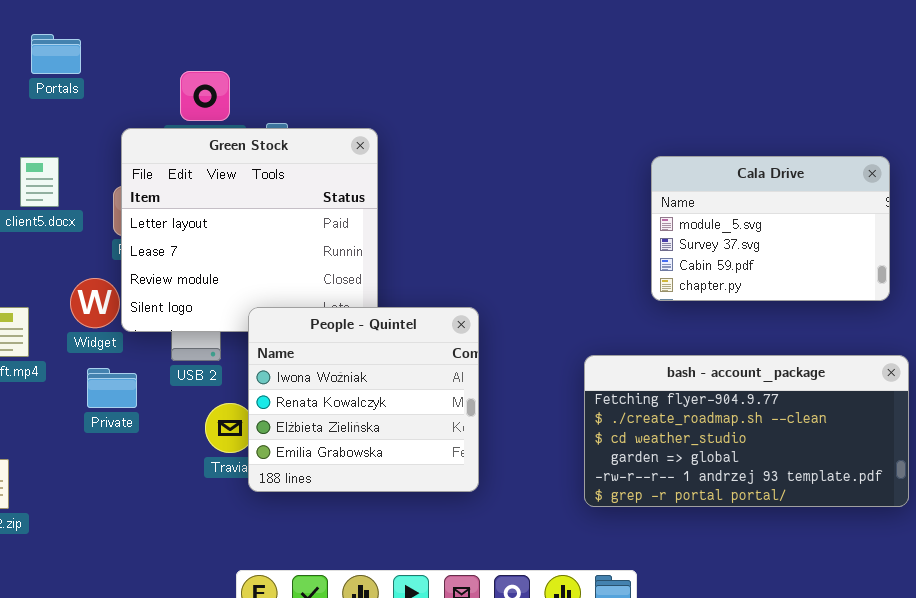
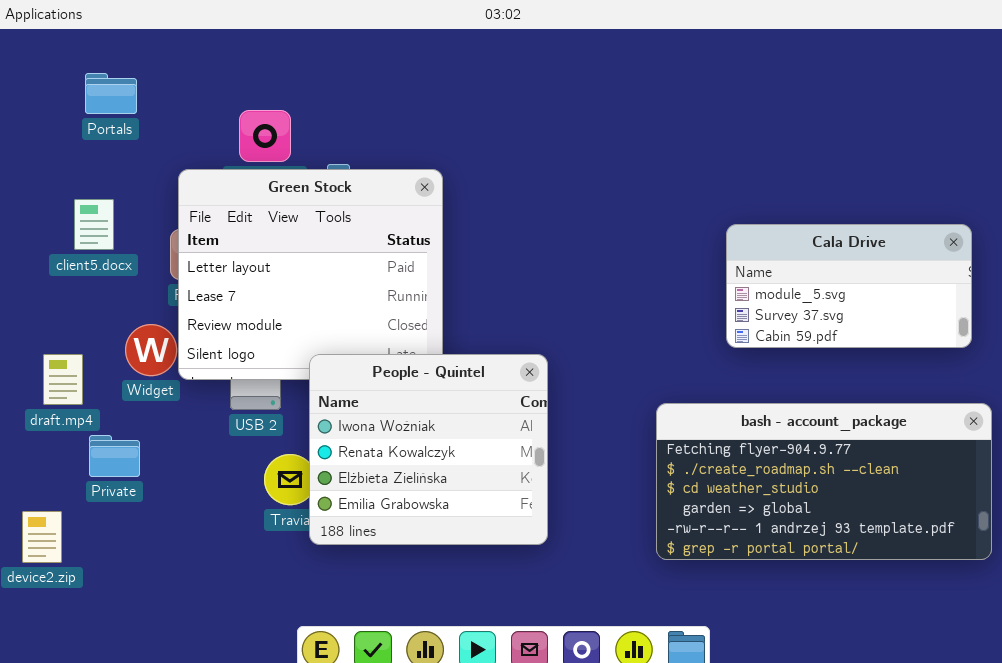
Cala Drive: [651,156,890,301] -> [726,224,972,348], resized
Private: [87,368,137,408] -> [89,435,140,477], moved

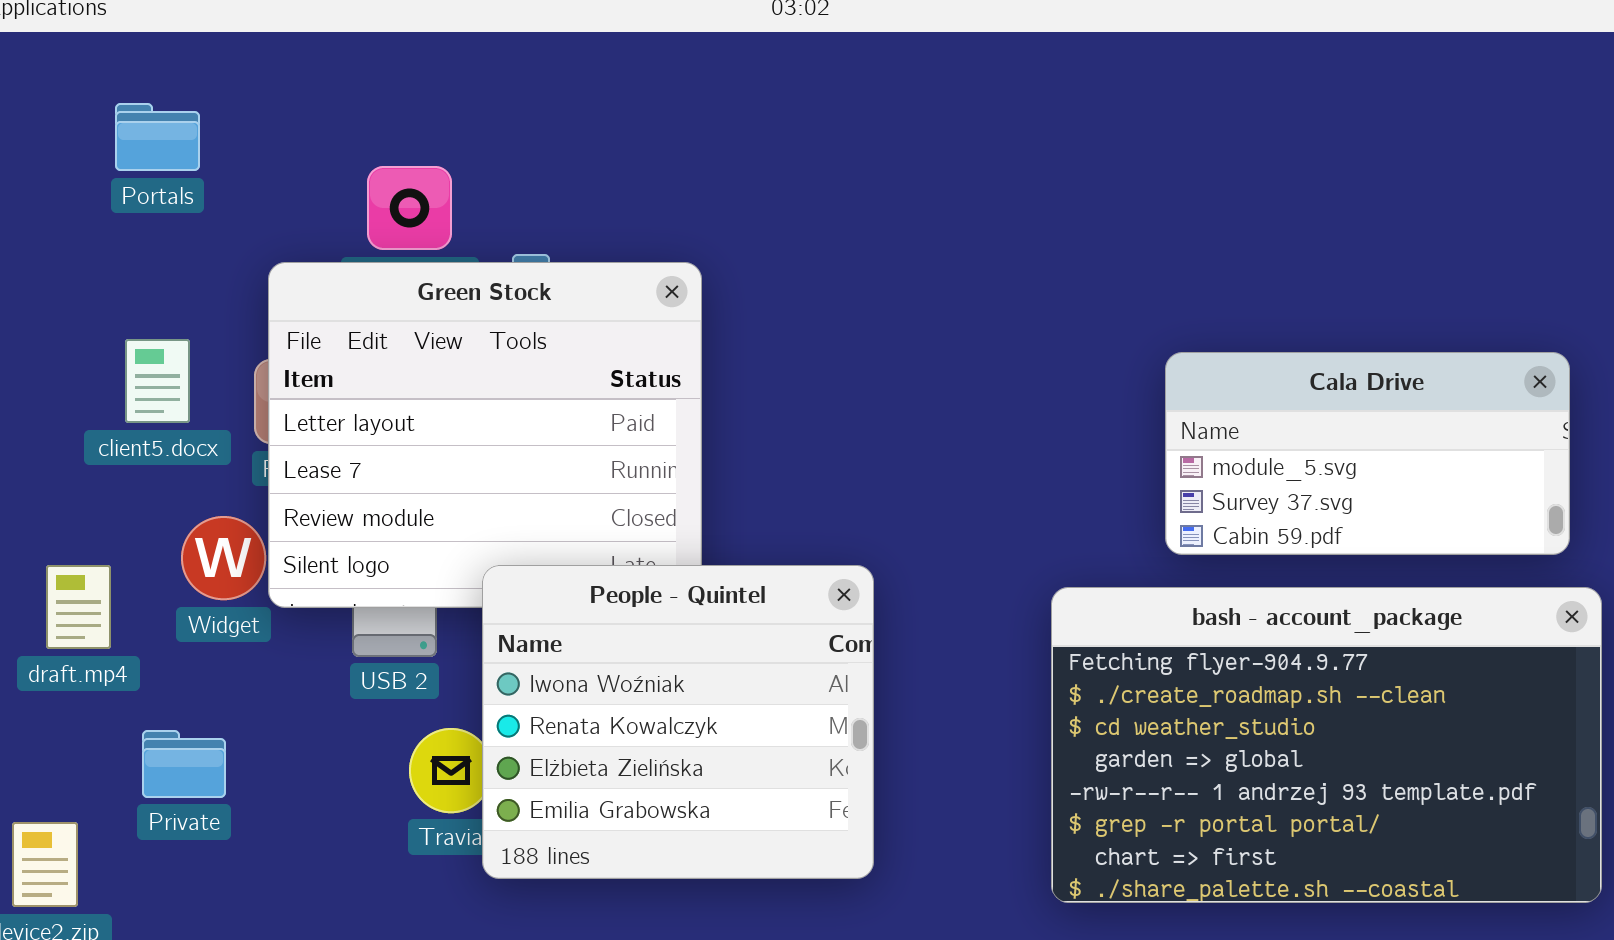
client5.docx: [74,199,114,250] -> [125,339,190,423], moved
bash - account_package: [656,403,992,560] -> [1051,587,1602,903], resized
Private: [89,435,140,477] -> [142,730,226,798], moved

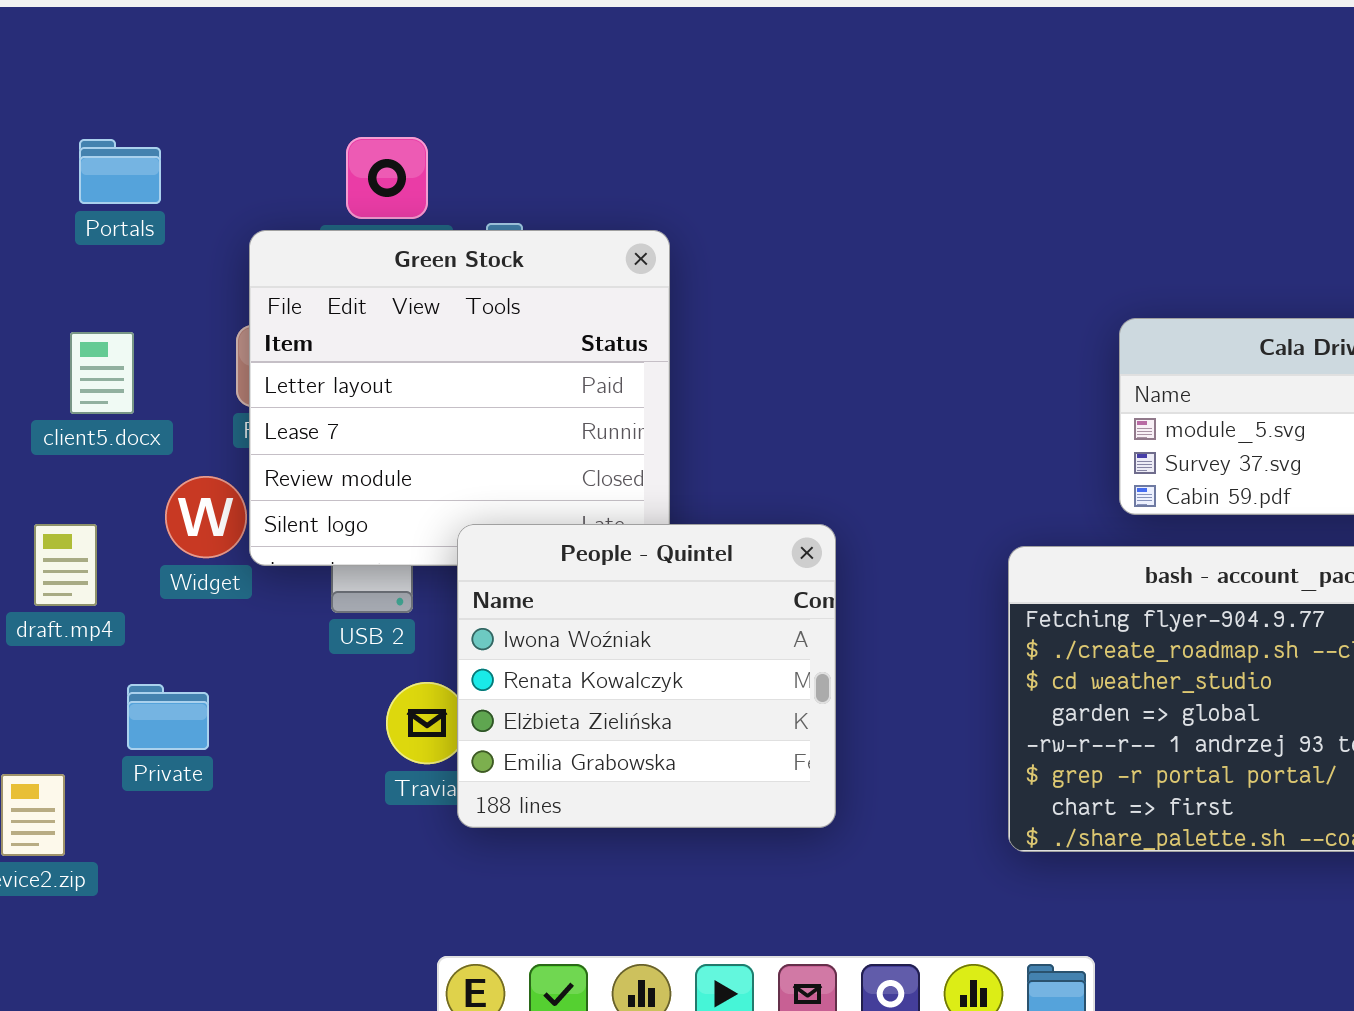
Portals: [115,103,200,171] -> [79,139,161,204], moved
client5.docx: [125,339,190,423] -> [70,332,134,414], moved

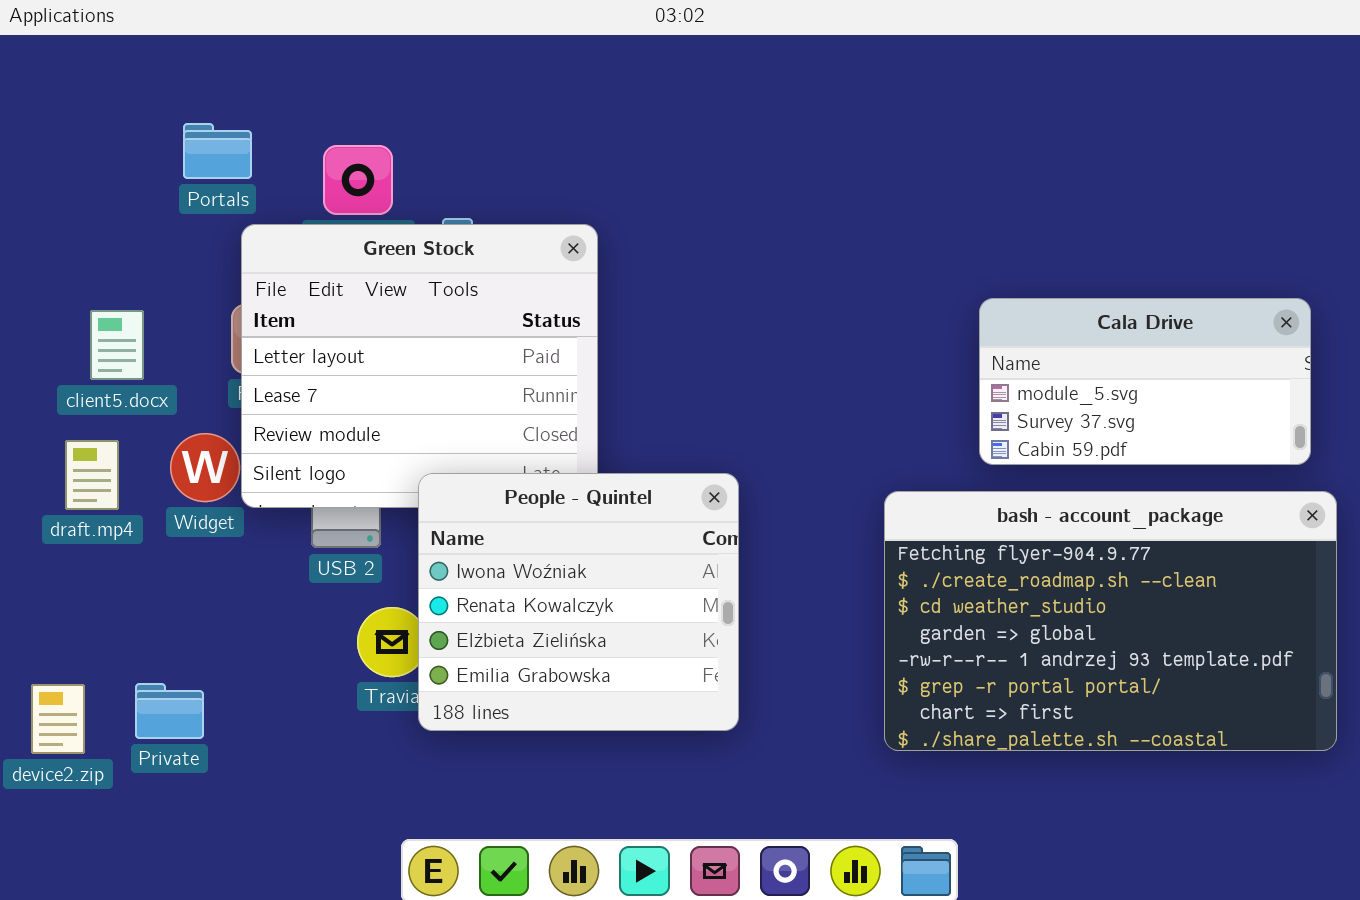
Portals: [79,139,161,204] -> [183,123,252,179], moved
draft.mp4: [34,524,97,606] -> [65,440,119,510], moved
Private: [127,684,209,750] -> [135,683,204,739], moved

